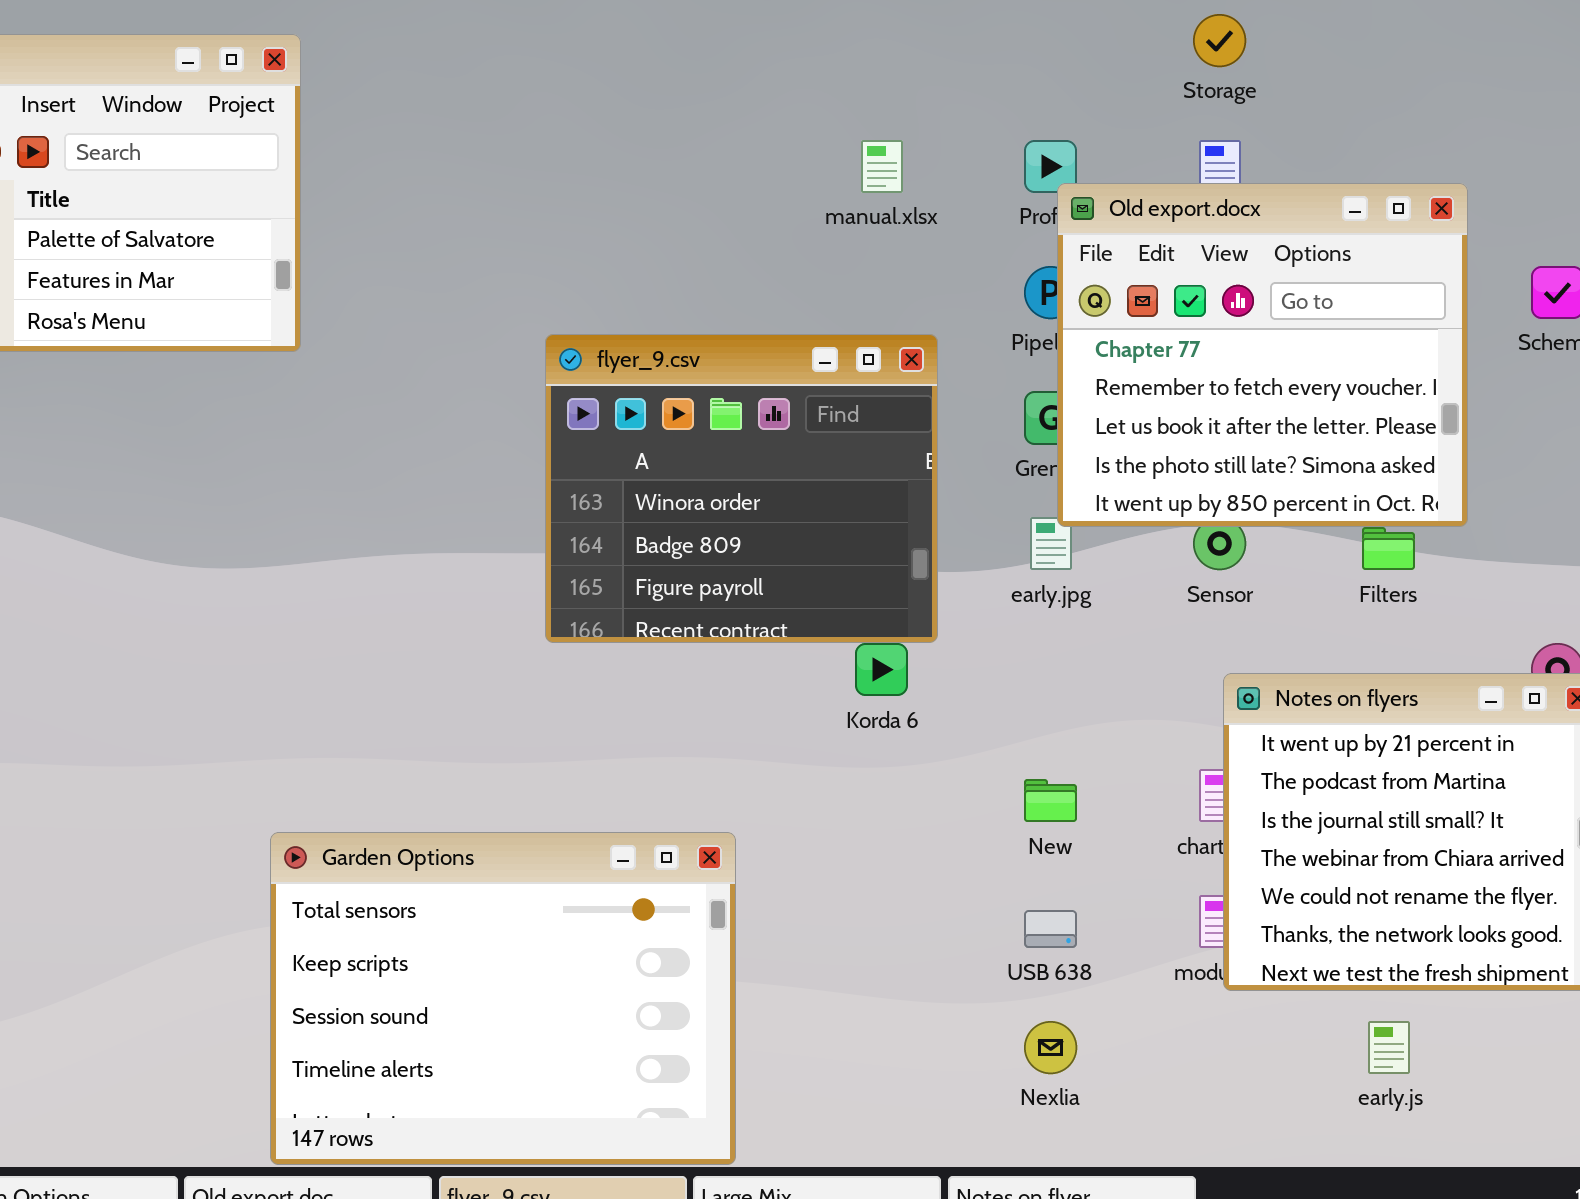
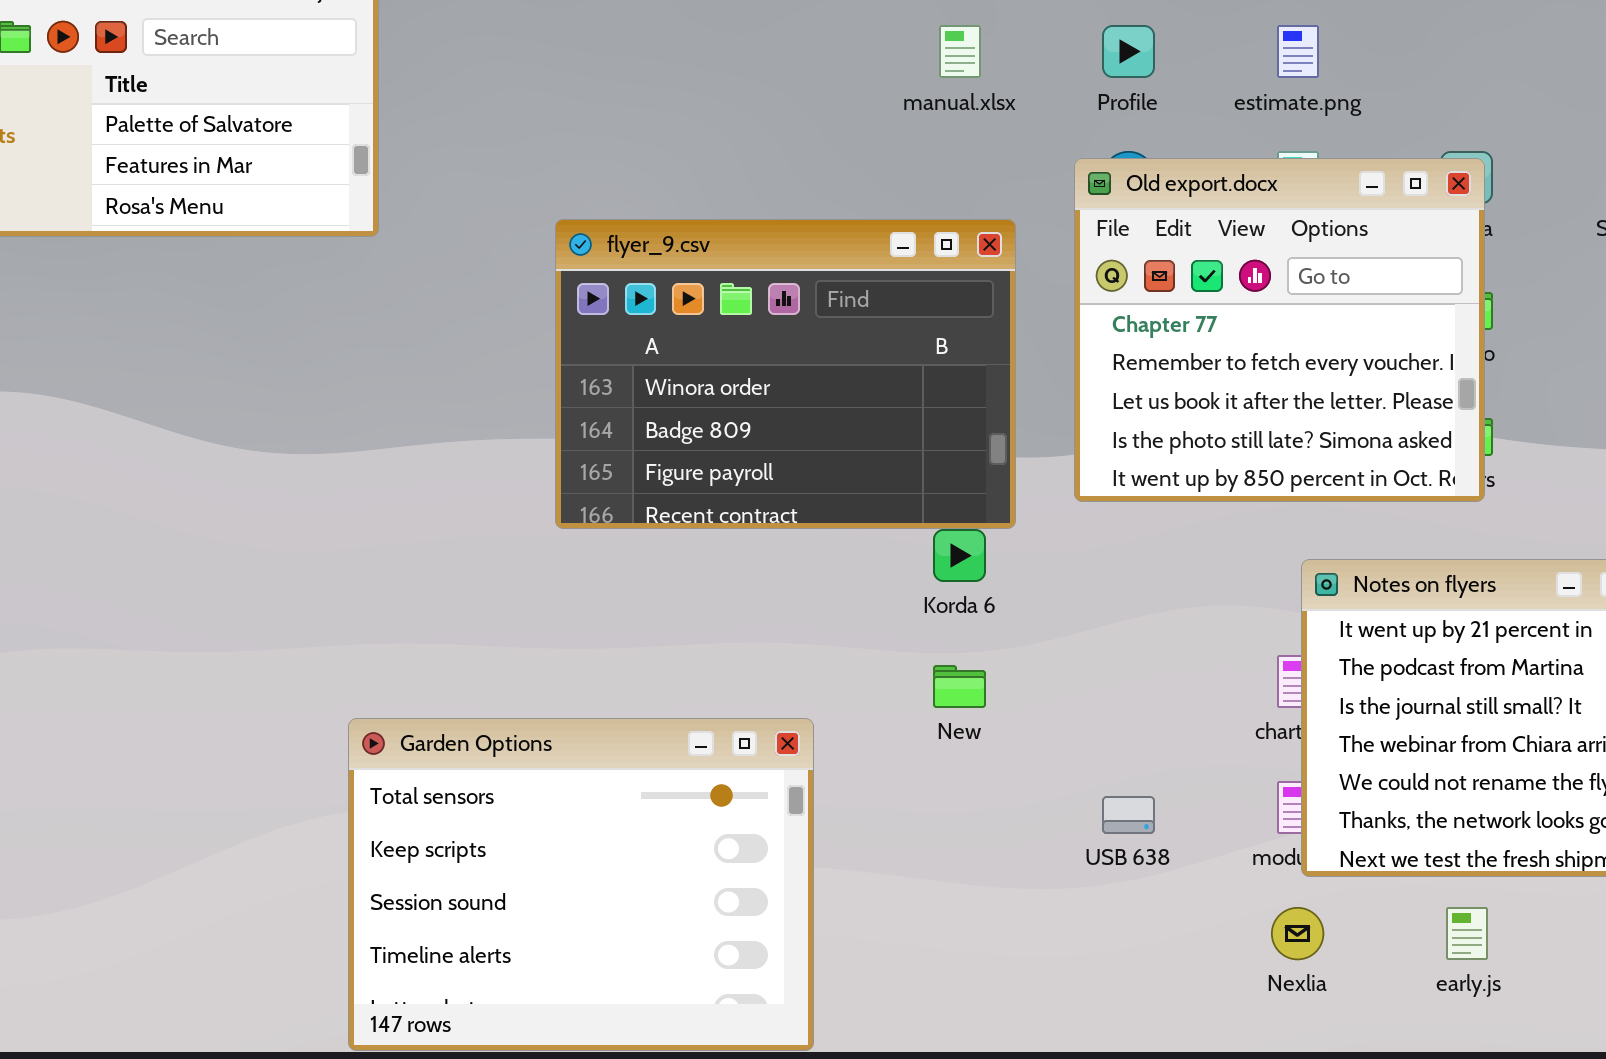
Old export.docx: [1057,183,1468,527] -> [1074,158,1485,502], moved
flyer_9.csv: [545,334,938,643] -> [555,219,1016,529], resized
New: [1024,779,1077,822] -> [933,665,986,708], moved
Nexlia: [1024,1021,1077,1074] -> [1271,907,1324,960], moved

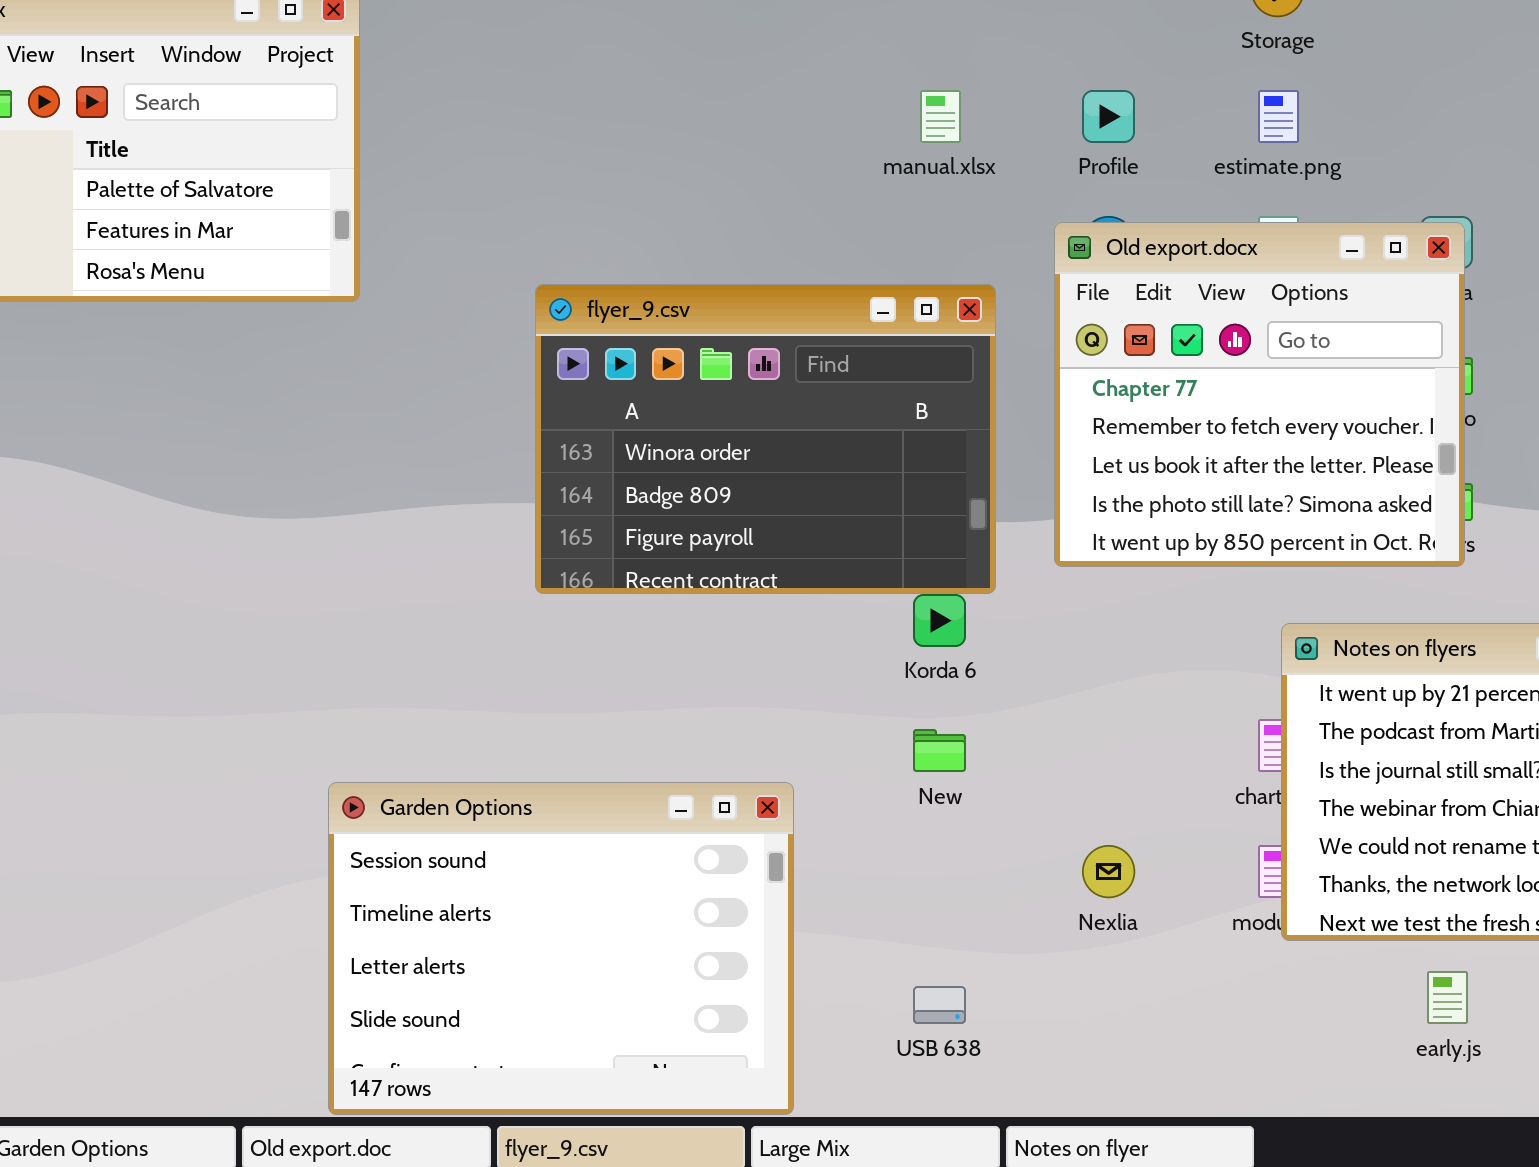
Garden Options: [348,718,814,1051] -> [328,782,794,1115], scrolled down 2 rows
USB 638: [1102,796,1155,834] -> [913,986,966,1024], moved
Nexlia: [1271,907,1324,960] -> [1082,845,1135,898], moved

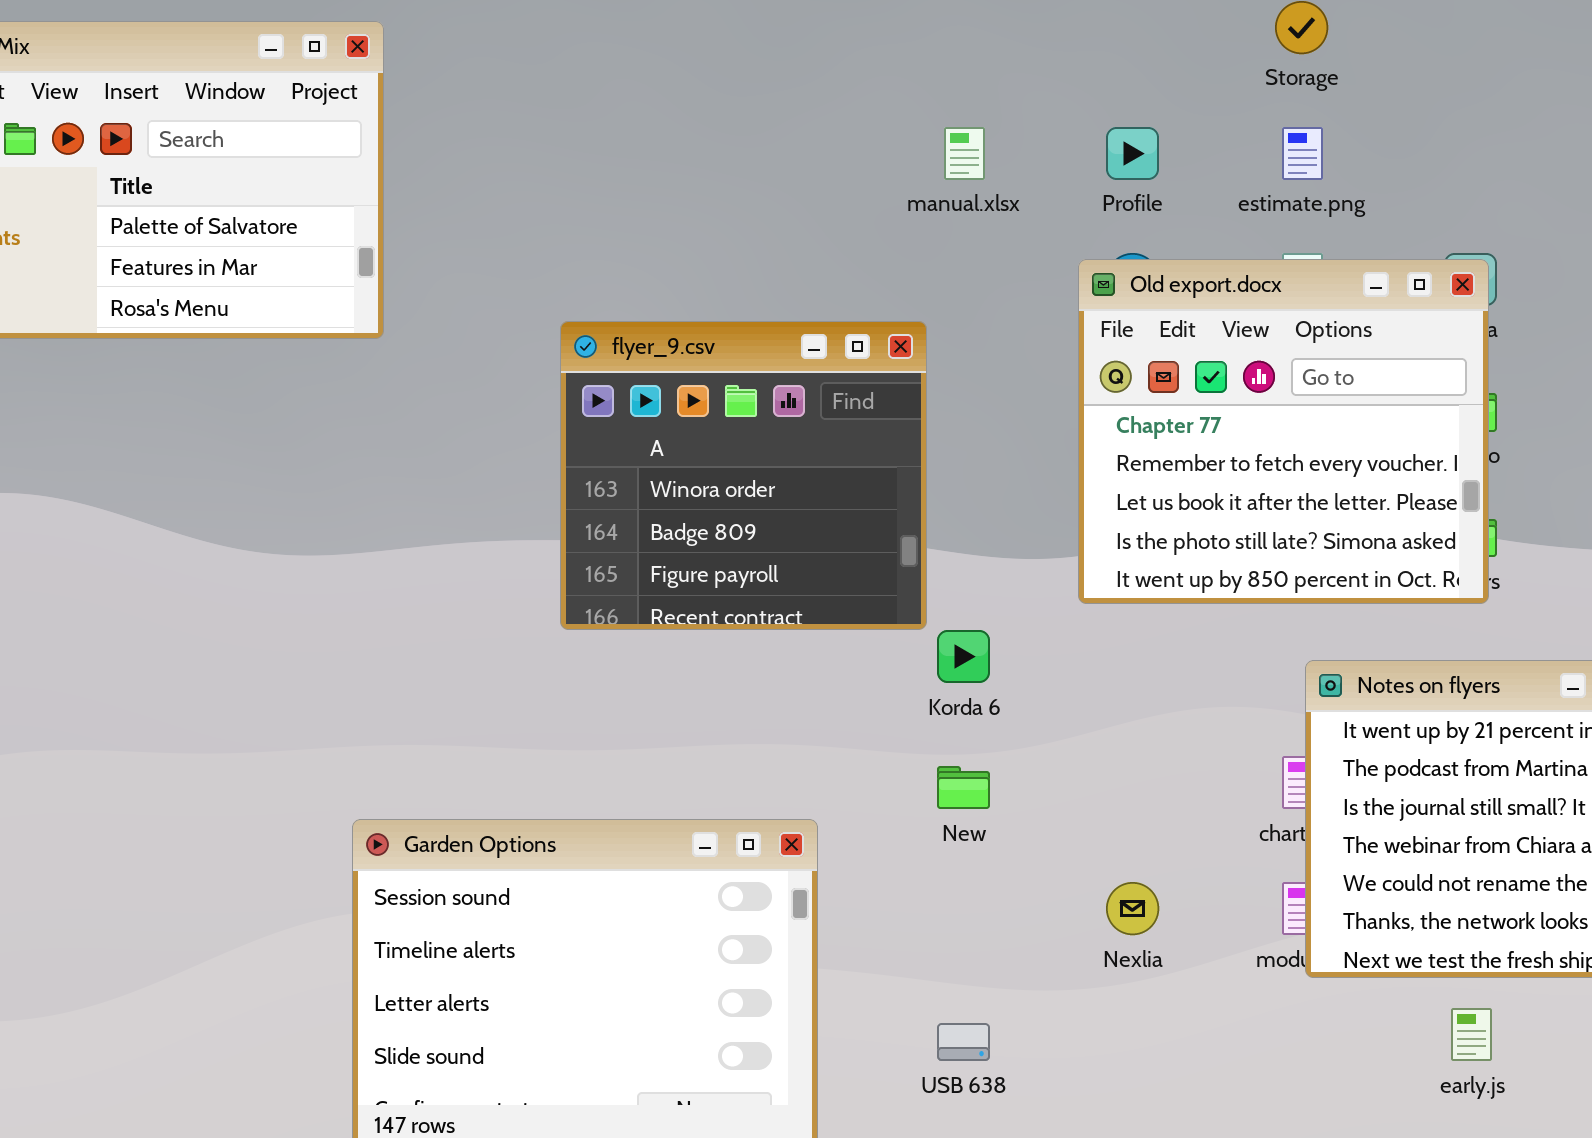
flyer_9.csv: [535,284,996,594] -> [560,321,927,630], resized

